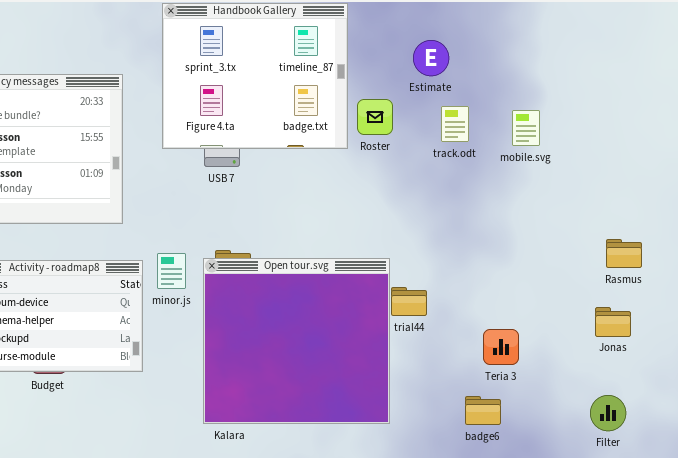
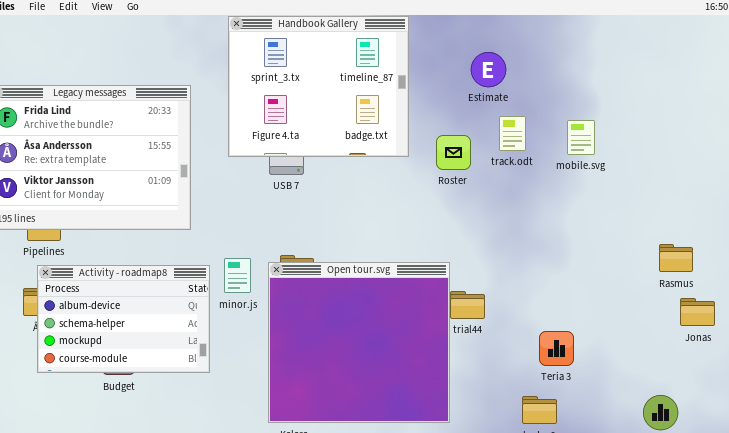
Roster: [357,99,393,135] -> [436,135,471,170], moved
Jonas: [595,307,631,337] -> [680,298,715,326], moved

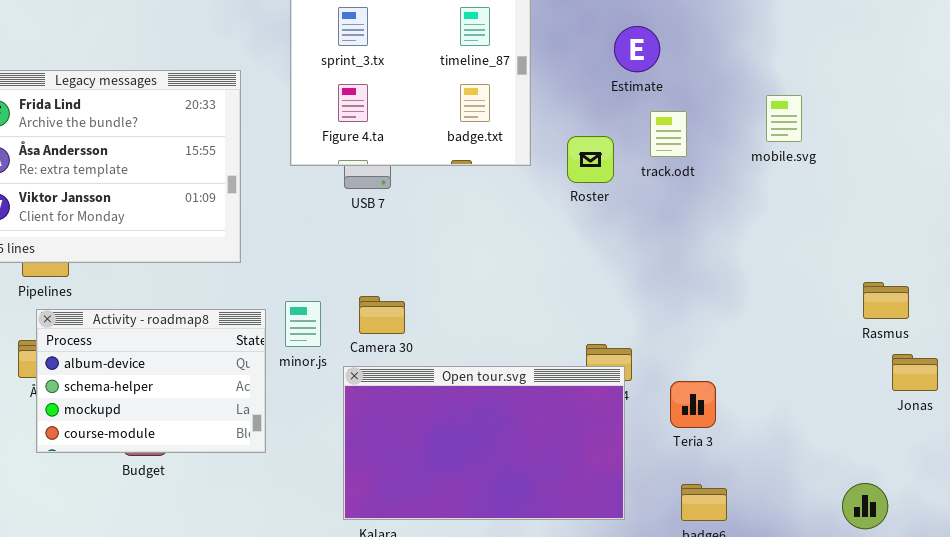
mobile.svg: [567,120,595,155] -> [766,95,802,142], moved
Open tour.svg: [268,262,450,423] -> [343,366,625,520], resized
Teria 3: [539,331,574,366] -> [670,381,716,428], moved

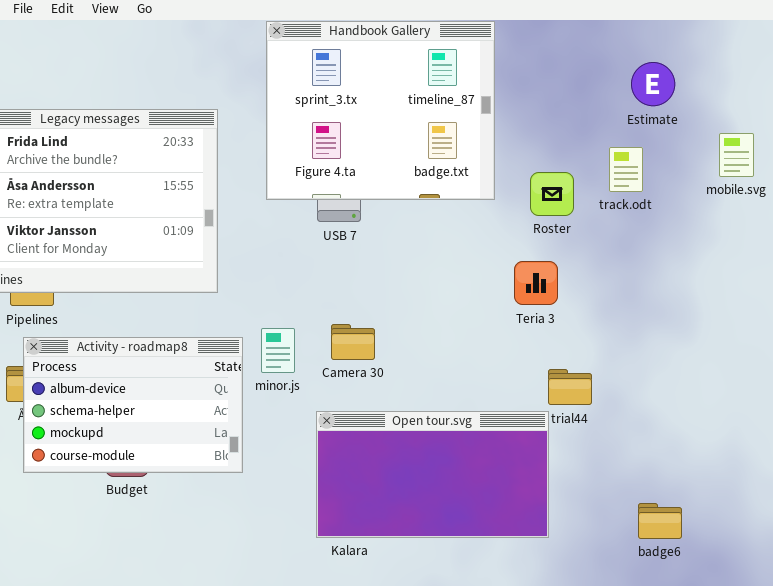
Estimate: [614,26,660,72] -> [631,62,675,106], moved
Open tour.svg: [343,366,625,520] -> [316,411,549,538], resized
Teria 3: [670,381,716,428] -> [514,261,558,305], moved

